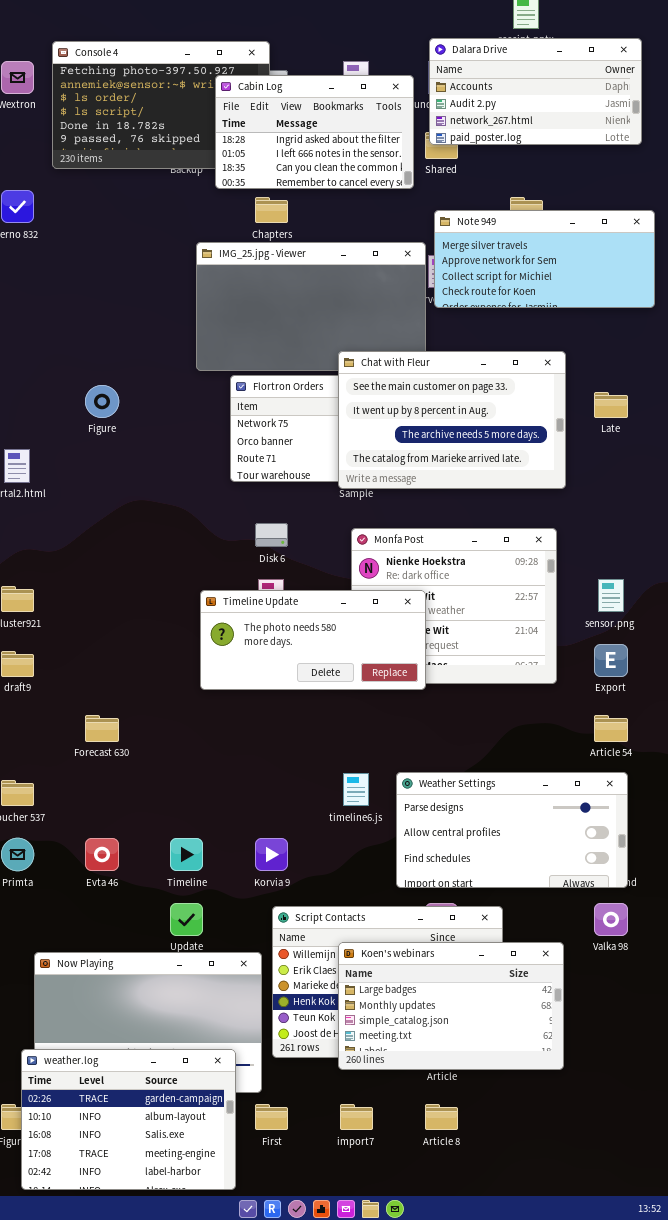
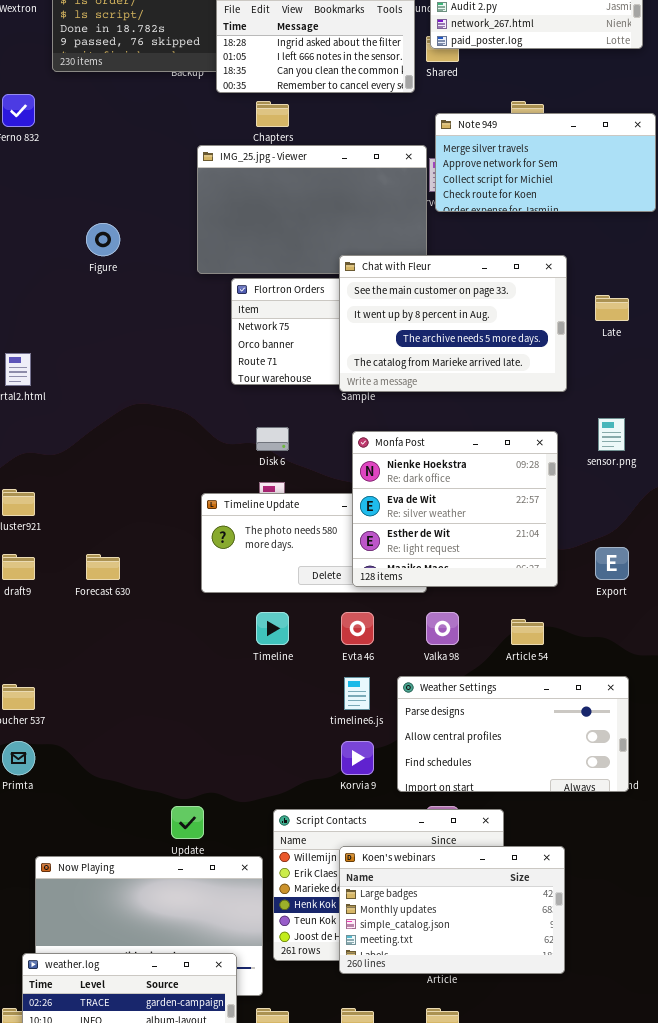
Figure: [85,385,119,418] -> [86,223,120,256], moved
Monfa Post: [351,528,557,684] -> [352,431,558,587], raised
sensor.png: [598,579,624,612] -> [598,418,625,451], moved
Forecast 630: [85,715,119,742] -> [86,554,120,580], moved
Article 54: [594,715,628,742] -> [511,619,544,645], moved
Evta 46: [85,838,119,871] -> [341,612,374,645], moved
Timeline: [170,838,203,871] -> [256,612,289,645], moved
Korvia 9: [255,838,288,871] -> [341,741,374,775], moved
Valka 98: [594,903,628,936] -> [426,612,459,645], moved

